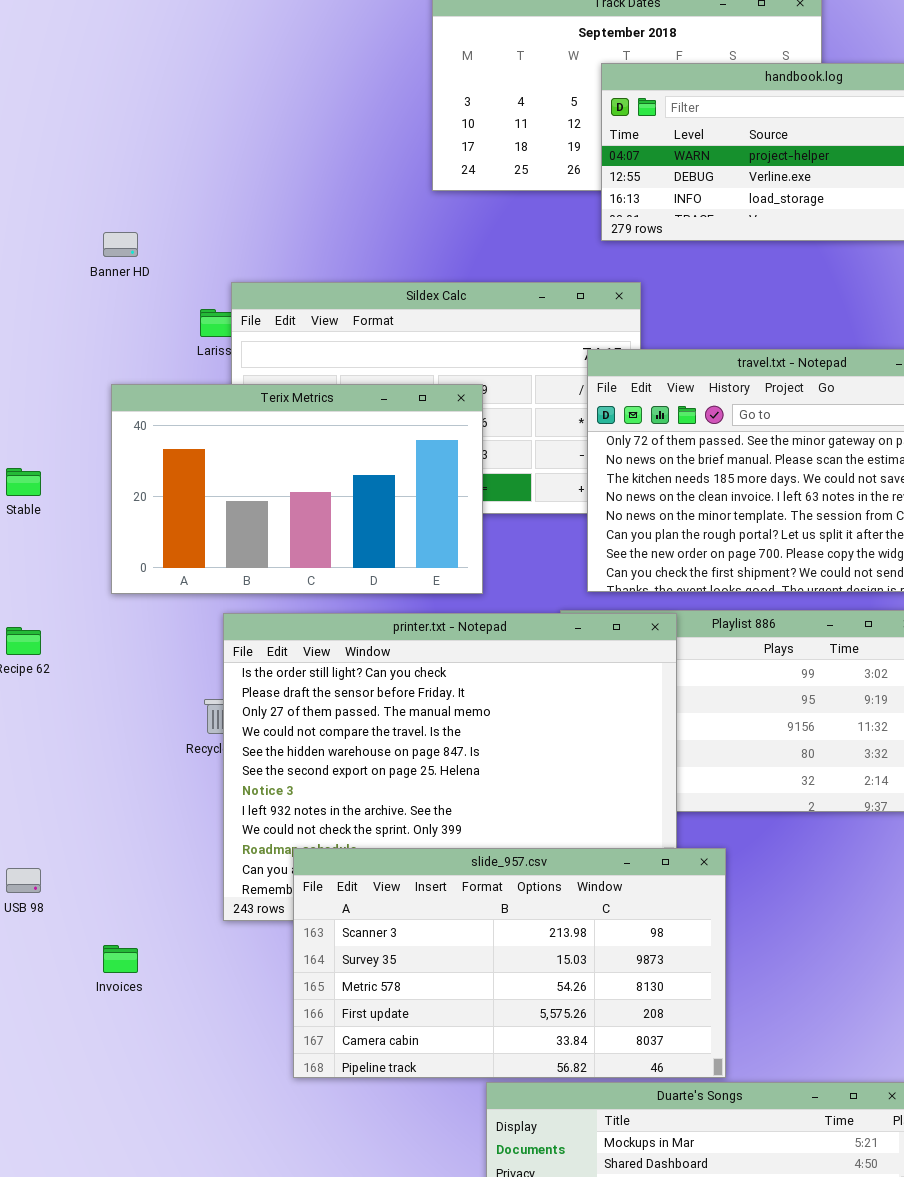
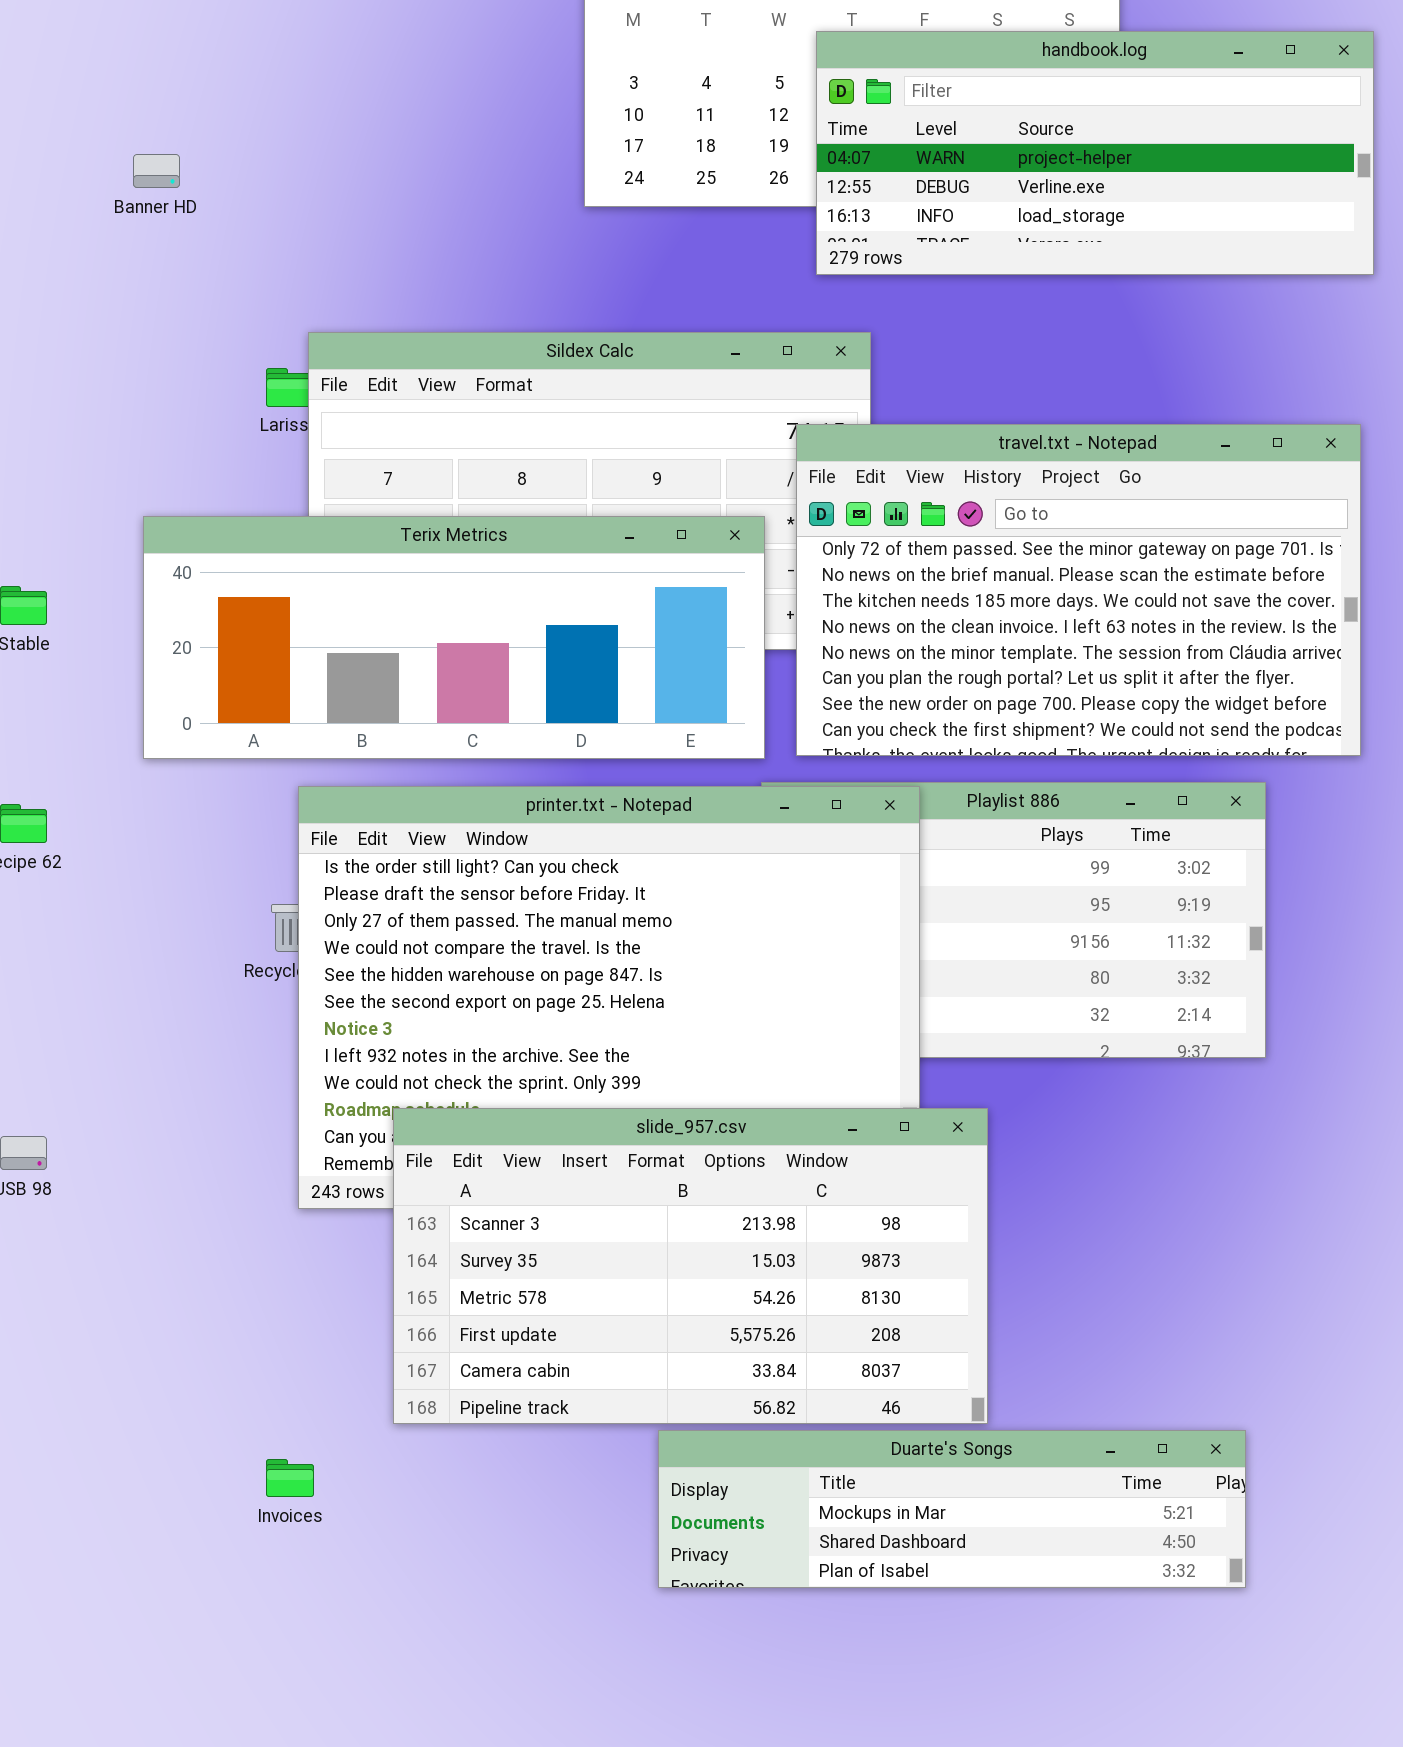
Banner HD: [103,232,138,257] -> [133,154,180,188], moved
Terix Metrics: [111,384,483,594] -> [143,516,765,759], resized
Invoices: [103,945,138,973] -> [266,1459,314,1497], moved

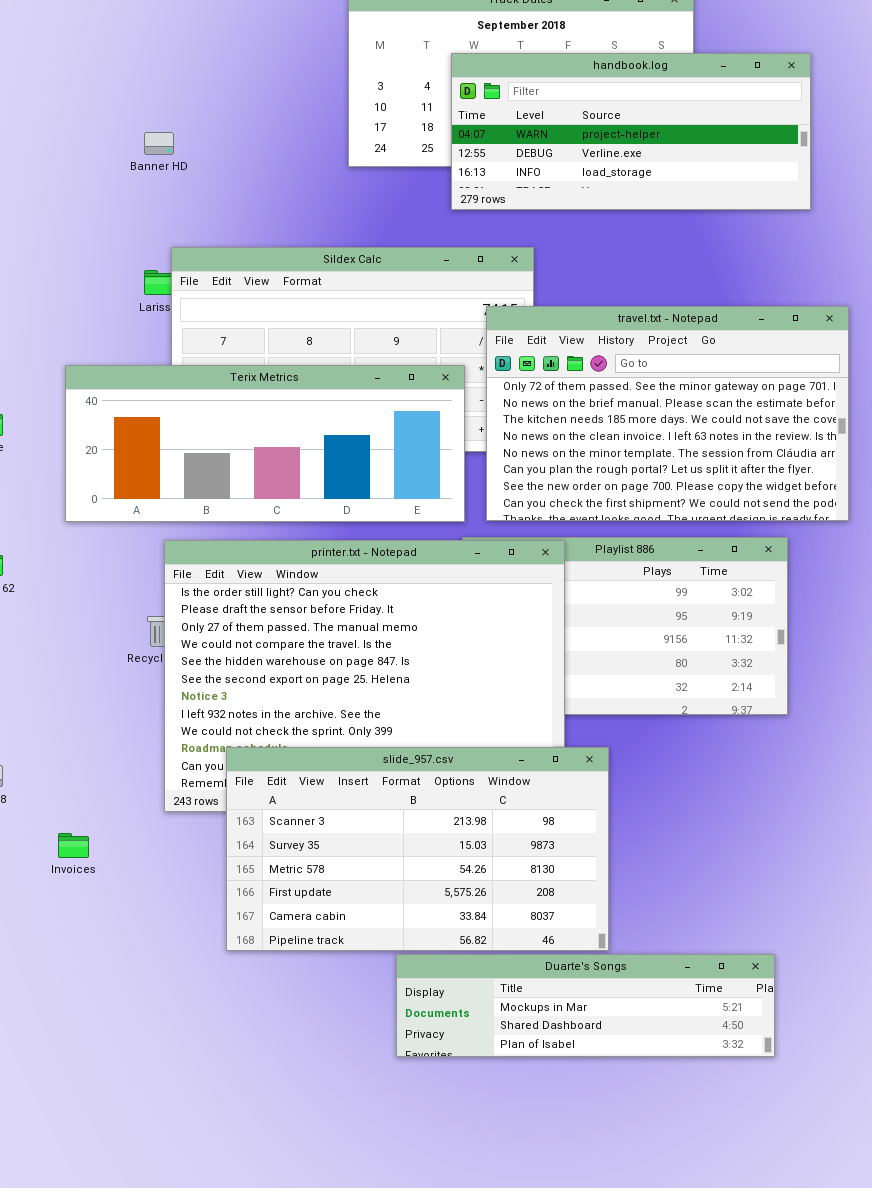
handbook.log: [816,31,1374,275] -> [451,53,811,210], moved
Banner HD: [133,154,180,188] -> [144,132,174,155], moved
Invoices: [266,1459,314,1497] -> [58,833,89,858], moved

